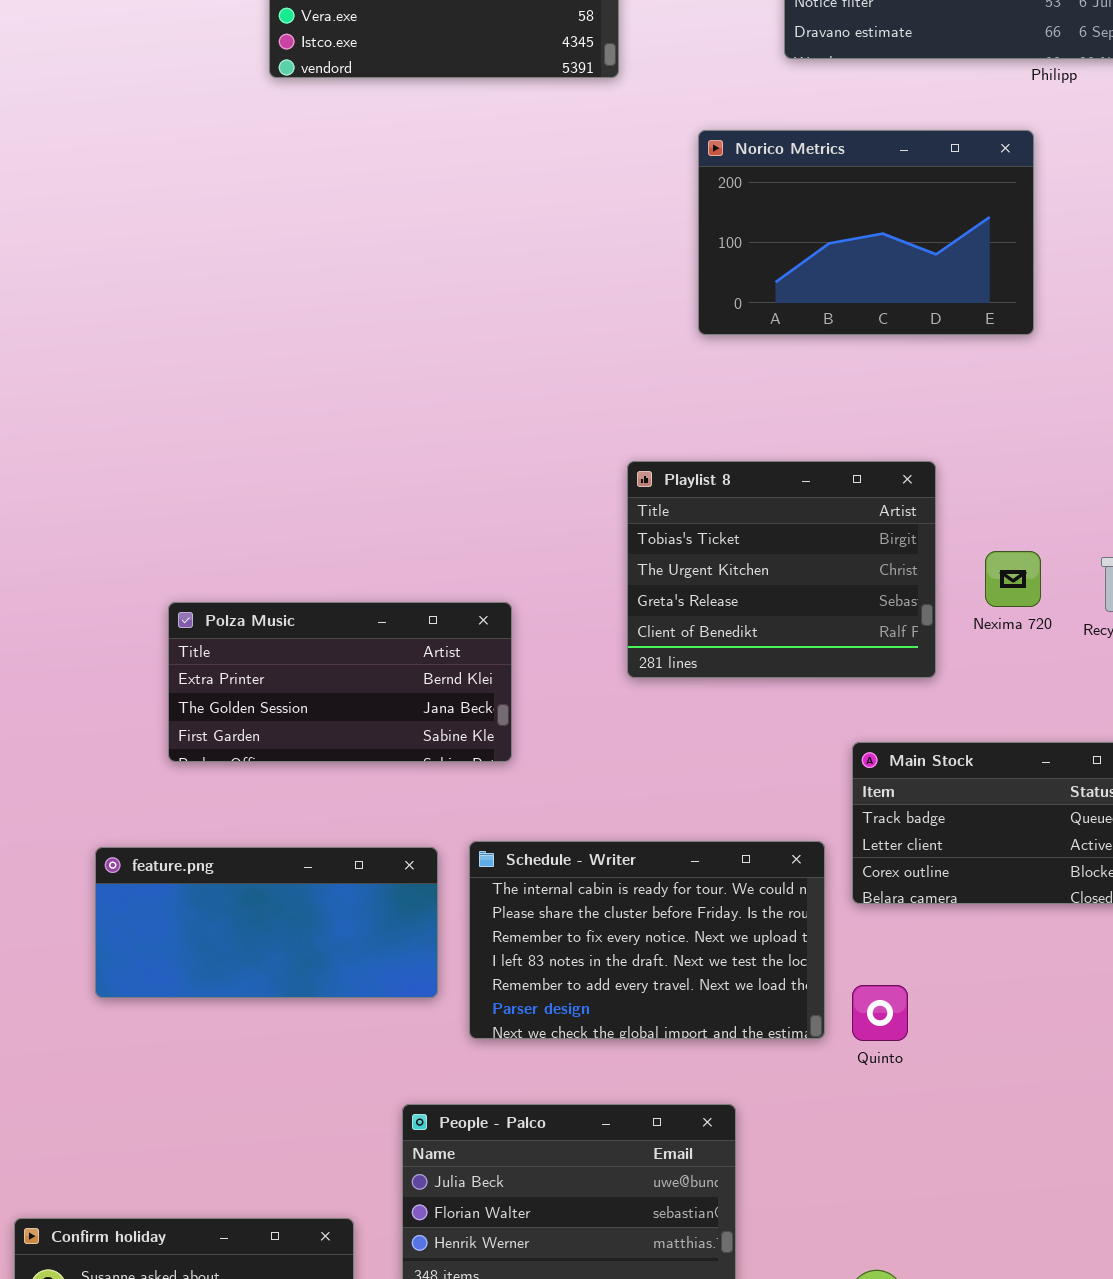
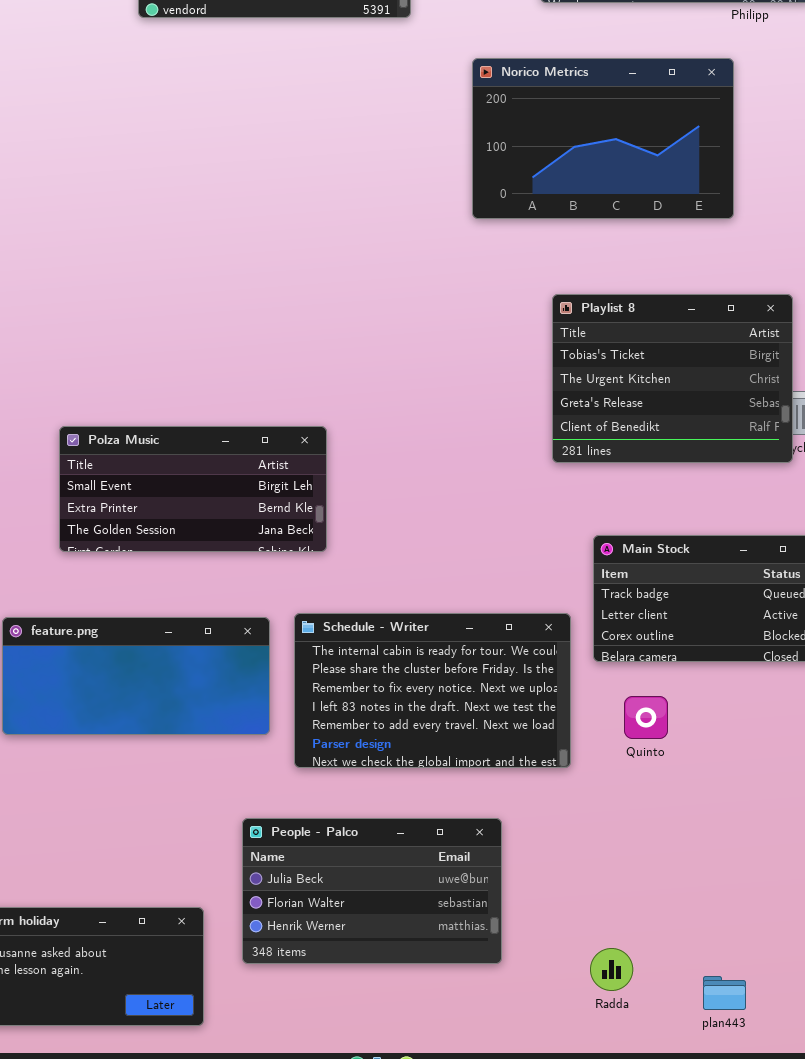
Playlist 8: [627,461,936,678] -> [552,294,793,463], moved
Polza Music: [168,602,512,762] -> [59,426,327,552], scrolled up 1 row
Quinto: [852,985,908,1041] -> [624,696,668,739], moved

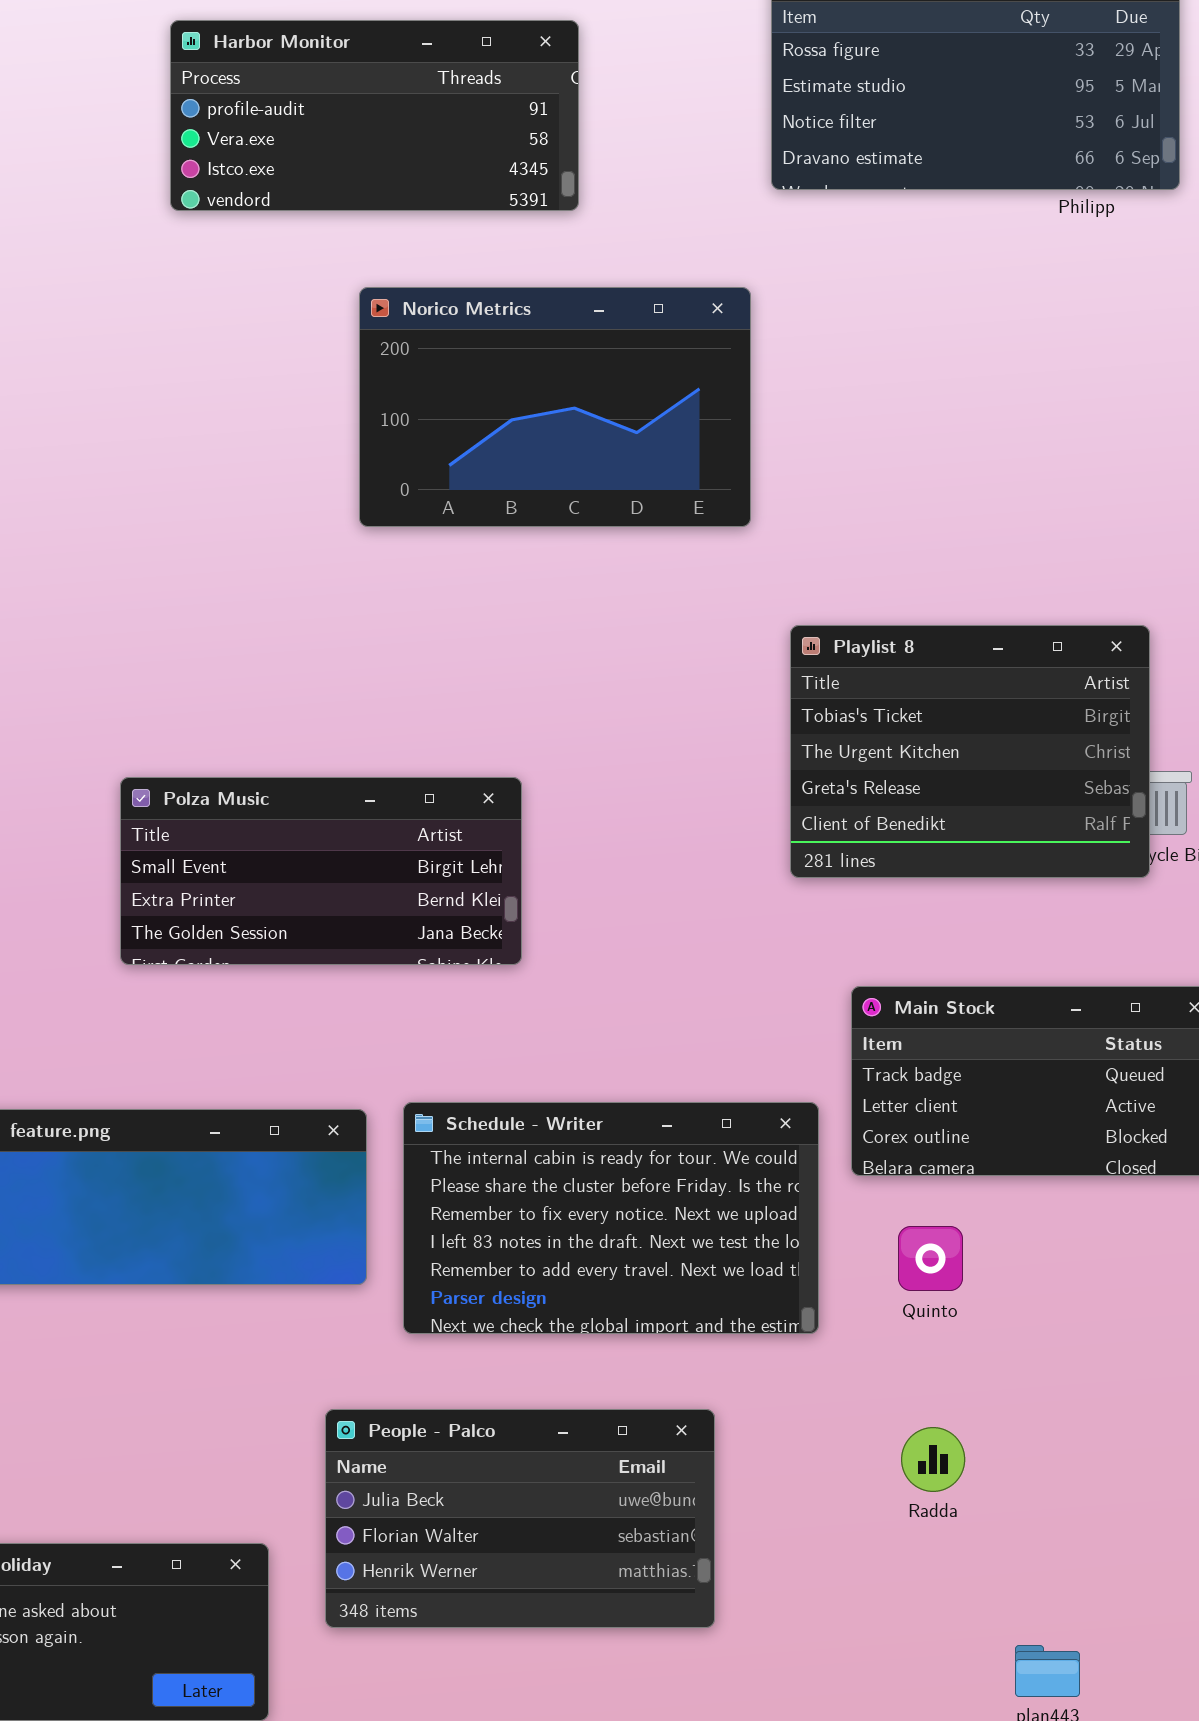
Norico Metrics: [472,58,734,219] -> [359,287,751,527], moved
Polza Music: [59,426,327,552] -> [120,777,522,965], moved
Radda: [590,948,633,991] -> [901,1427,965,1492], moved

